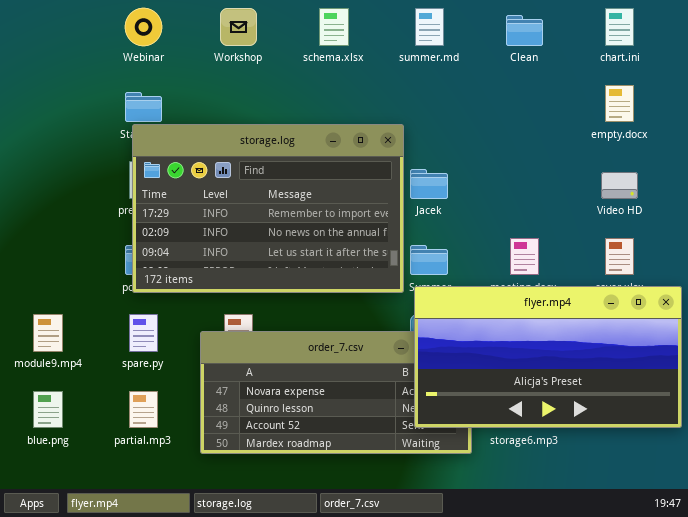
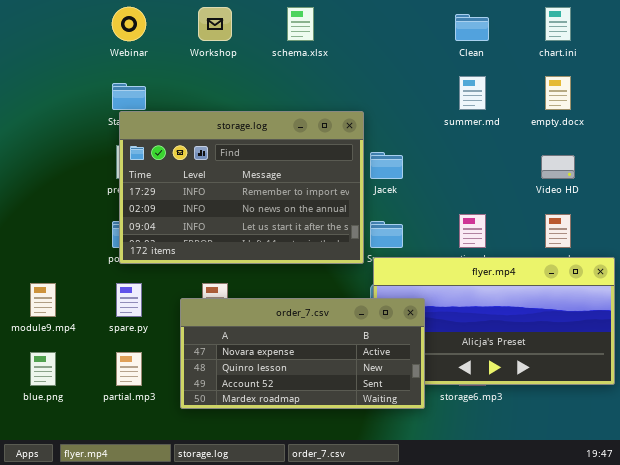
summer.md: [415,8,444,46] -> [459,76,486,110], moved
order_7.csv: [200,331,472,454] -> [180,298,425,409], raised

